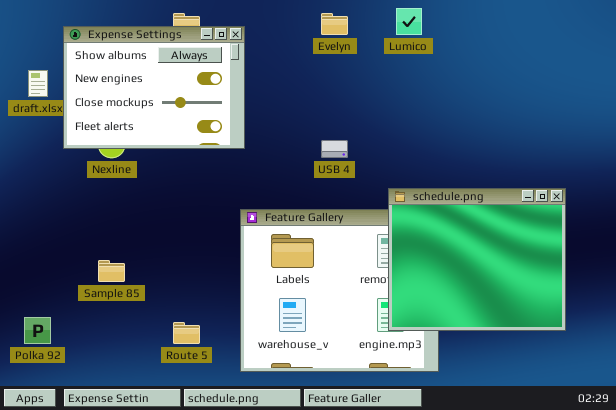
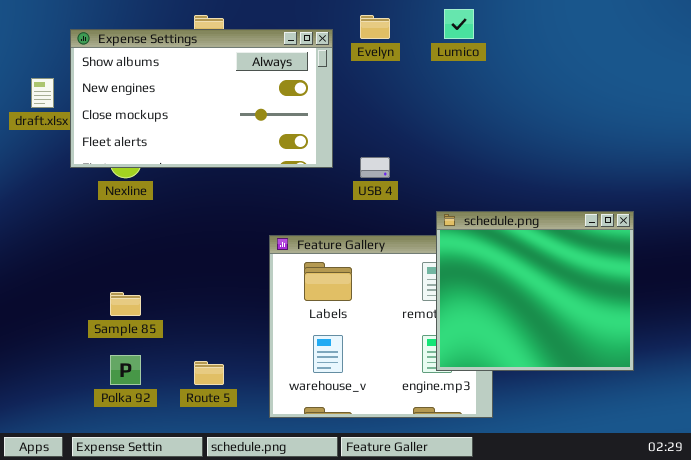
Expense Settings: [63,26,245,149] -> [70,29,333,168], resized
Polka 92: [24,317,51,344] -> [110,355,141,385], moved

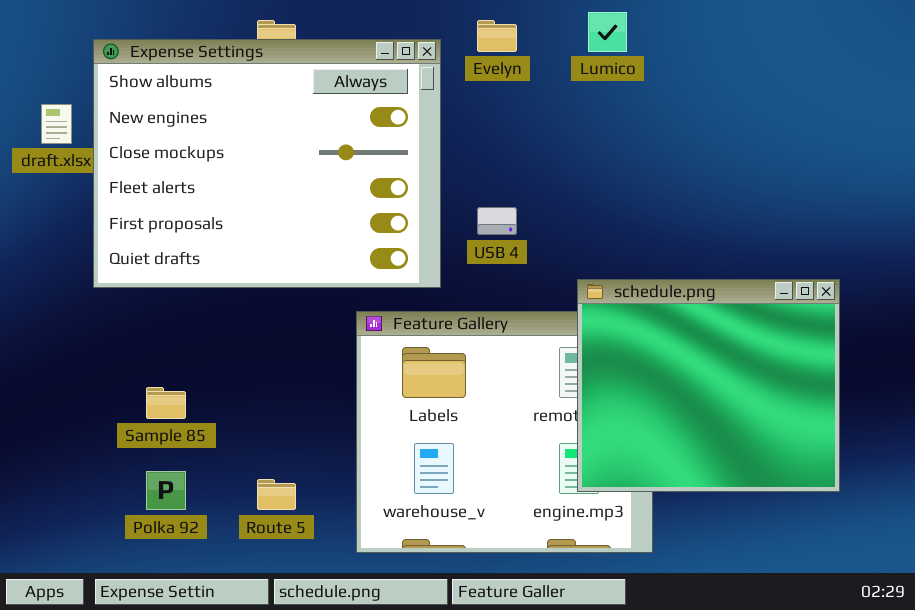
Expense Settings: [70,29,333,168] -> [93,39,441,288], resized

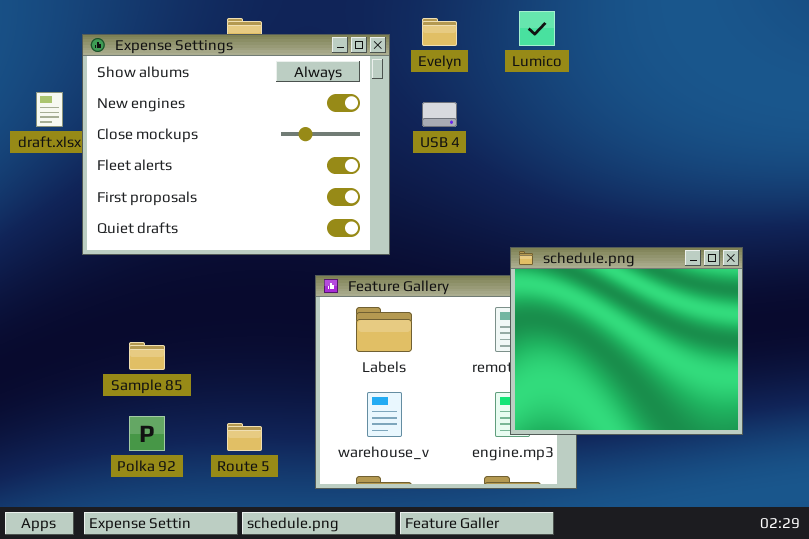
USB 4: [477,207,517,235] -> [422,102,457,127], moved

